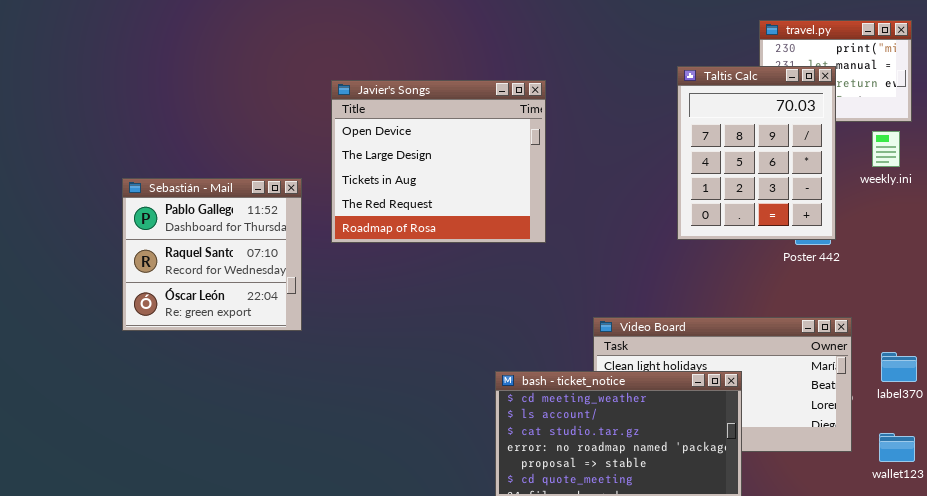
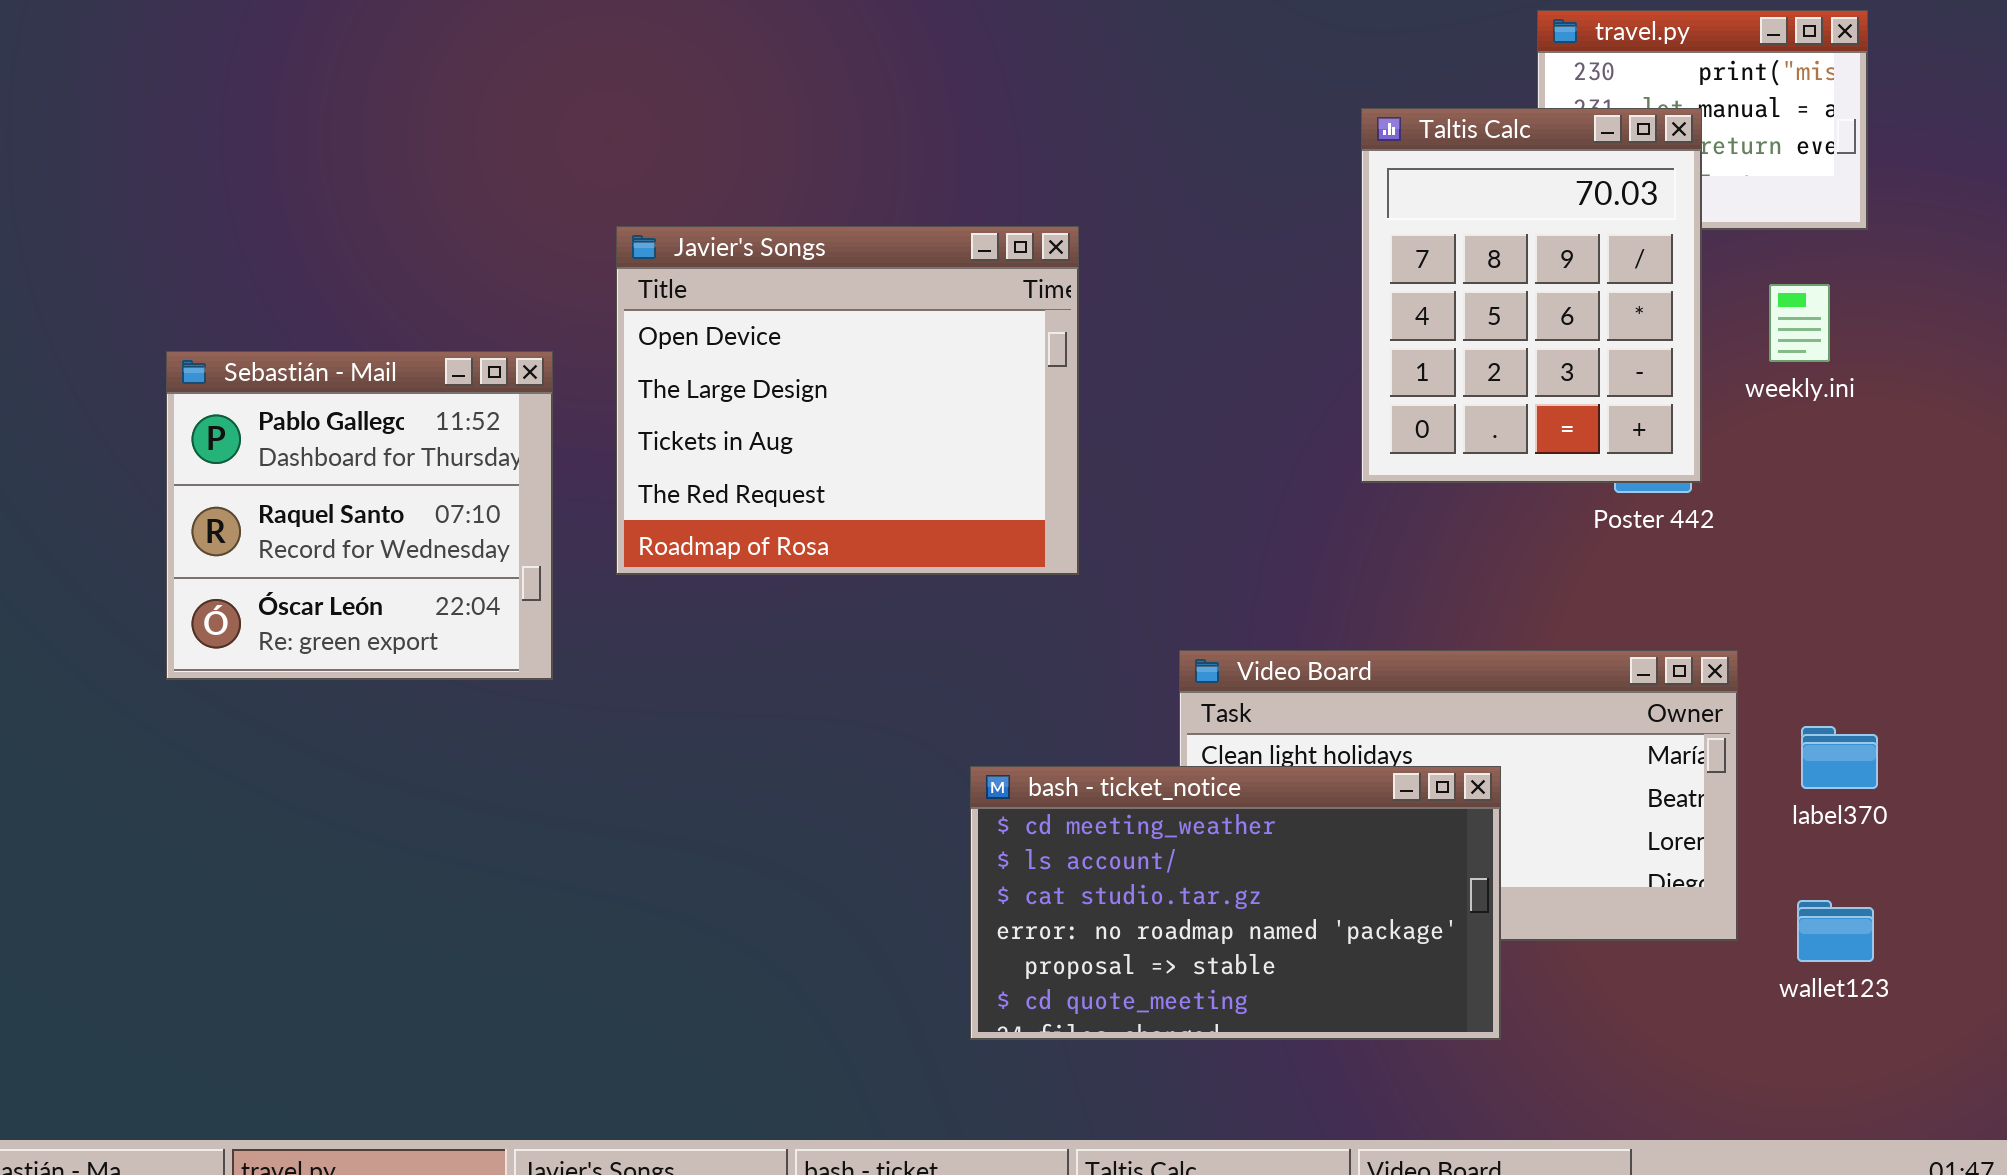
Javier's Songs: [331,80,546,243] -> [616,226,1079,575], moved
weekly.ini: [872,131,900,167] -> [1769,284,1830,362], moved

